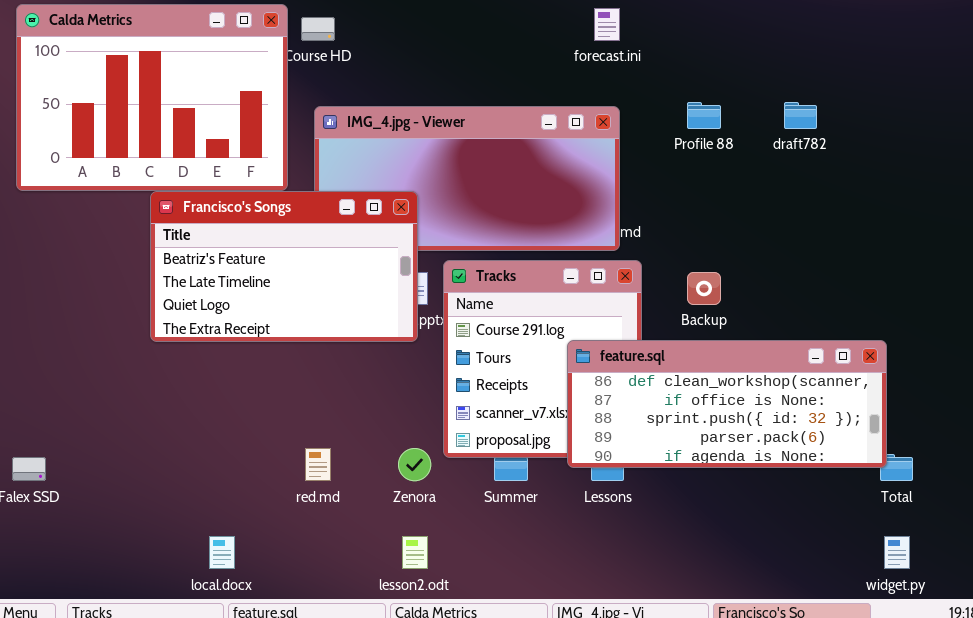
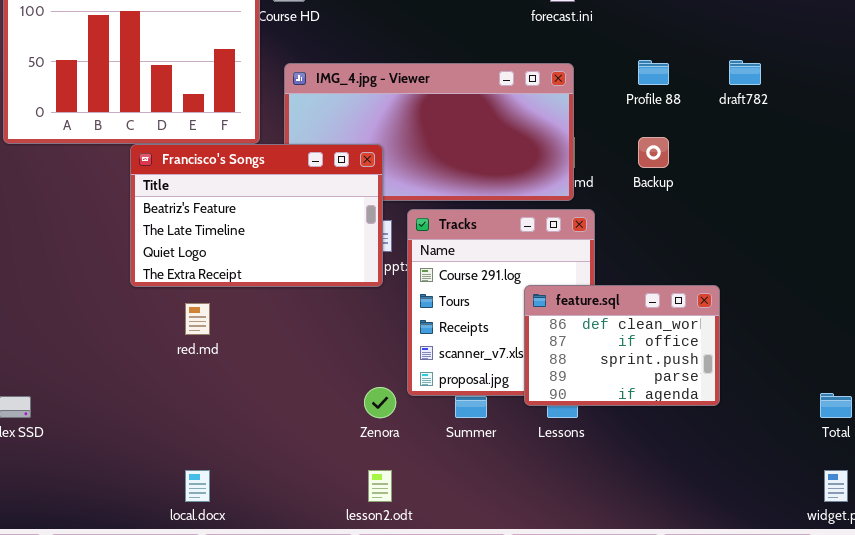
Backup: [687,272,721,305] -> [638,137,669,168], moved
feature.sql: [567,340,887,468] -> [524,285,720,406], resized
red.md: [305,448,331,481] -> [185,303,210,335], moved

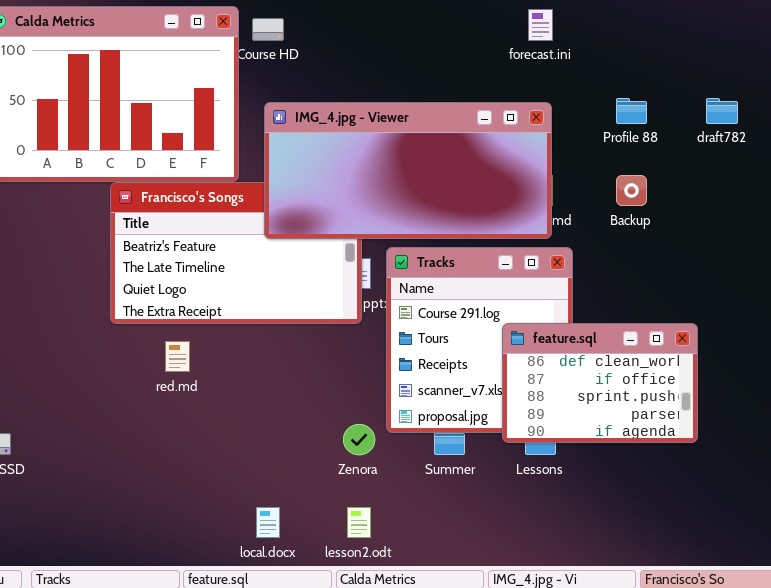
IMG_4.jpg - Viewer: [284,63,574,201] -> [264,102,552,239], raised
local.docx: [185,470,210,502] -> [256,507,280,538], moved

